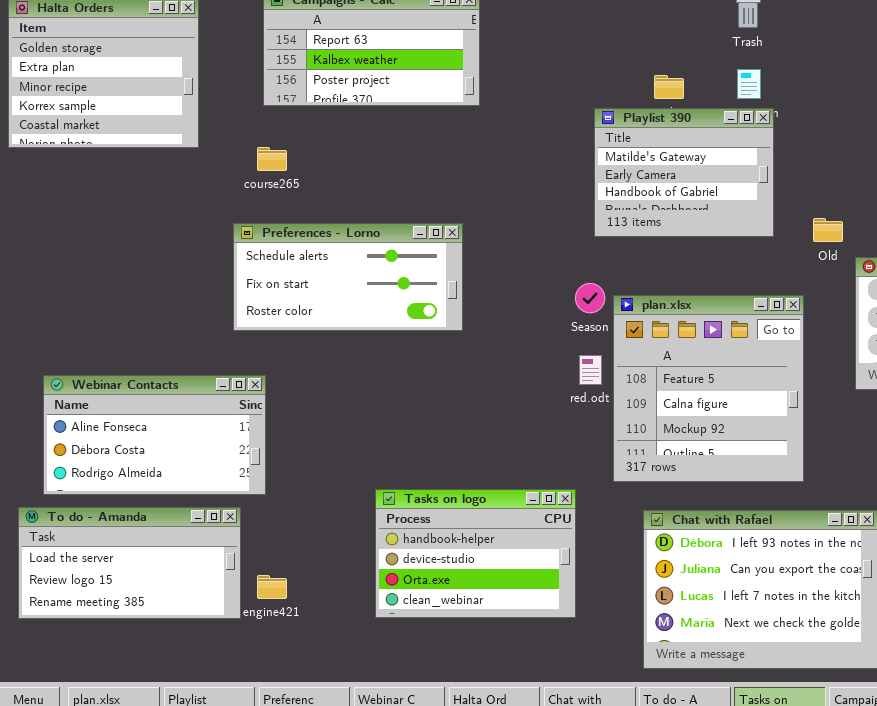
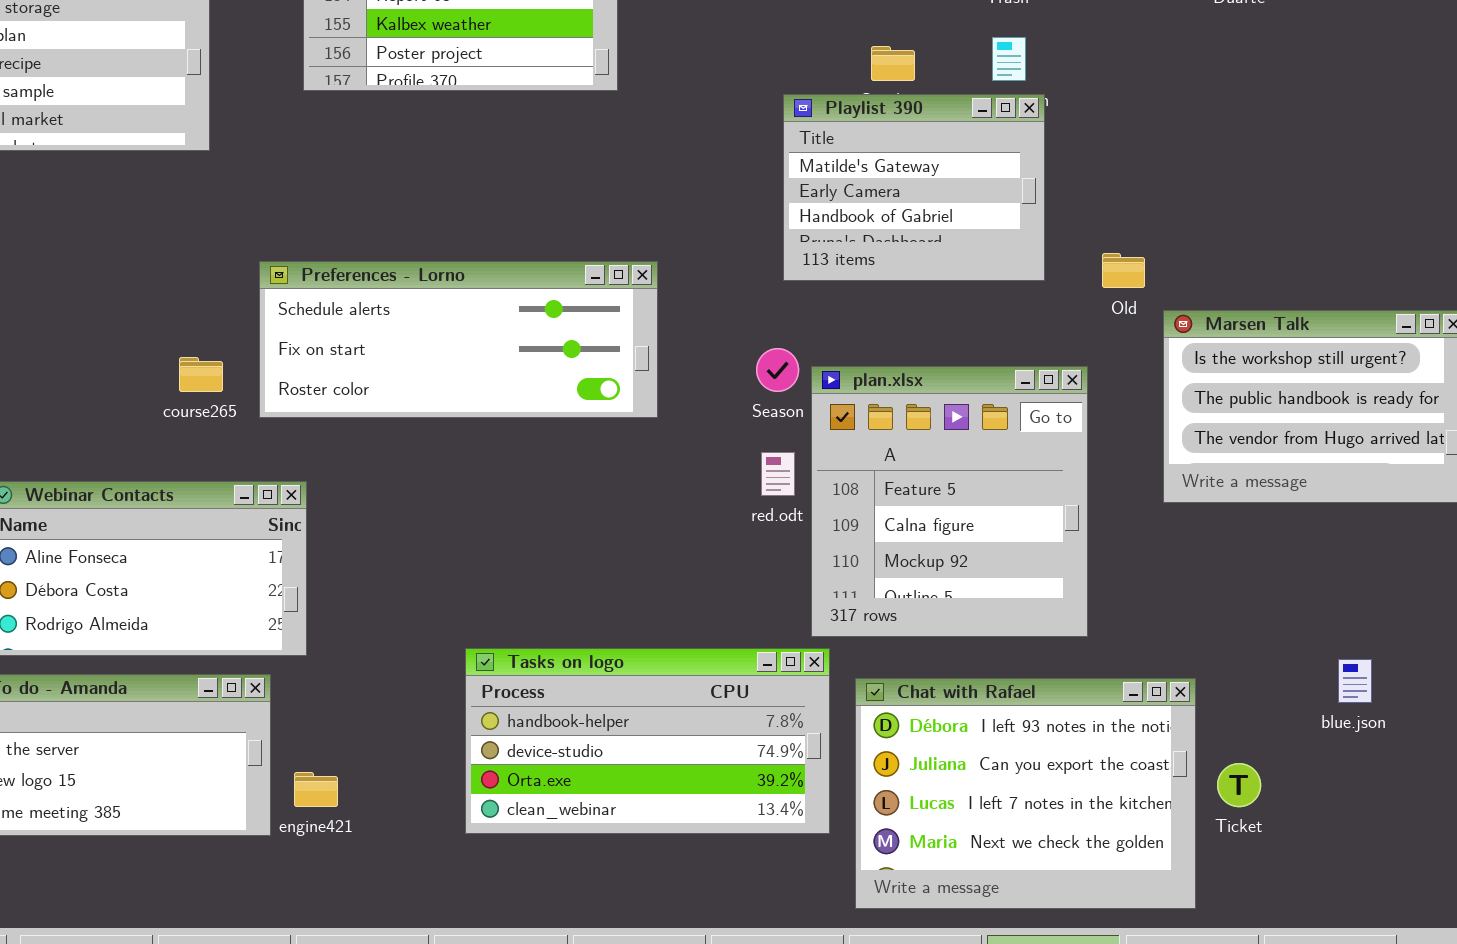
course265: [257,147,287,171] -> [179,357,223,392], moved
Preferences - Lorno: [233,223,463,331] -> [259,261,658,418], resized
Tasks on logo: [375,489,576,618] -> [465,648,830,834], resized

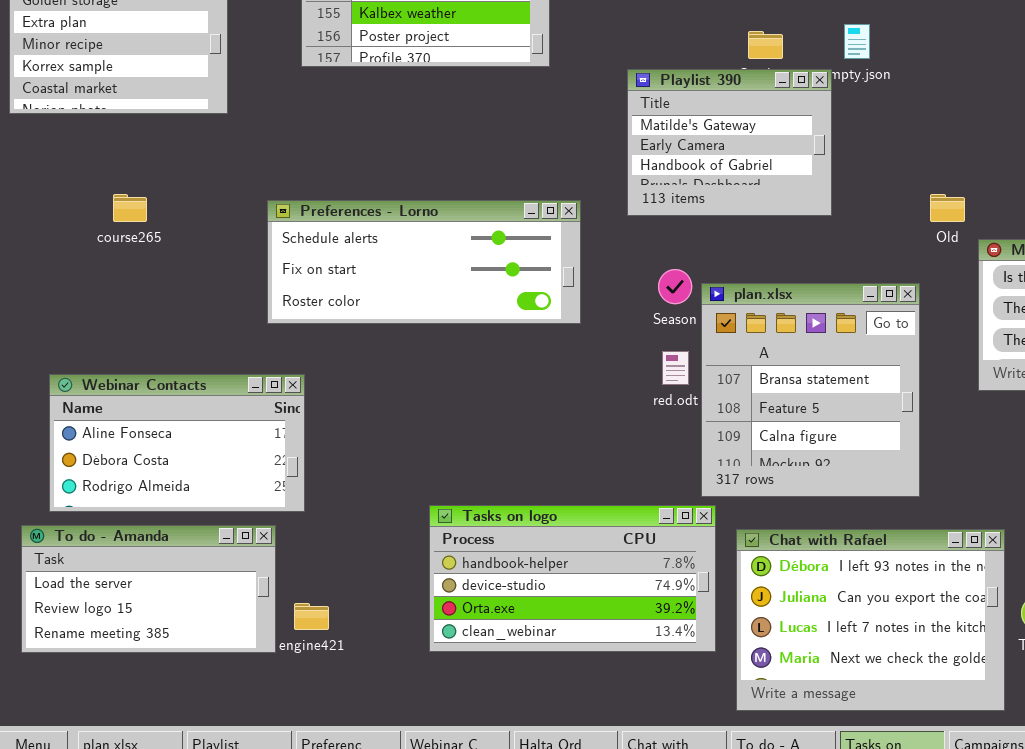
Playlist 390: [783,94,1045,281] -> [627,69,832,216], moved
course265: [179,357,223,392] -> [113,194,147,222], moved
plan.xlsx: [811,366,1088,637] -> [701,283,920,497], scrolled up 1 row

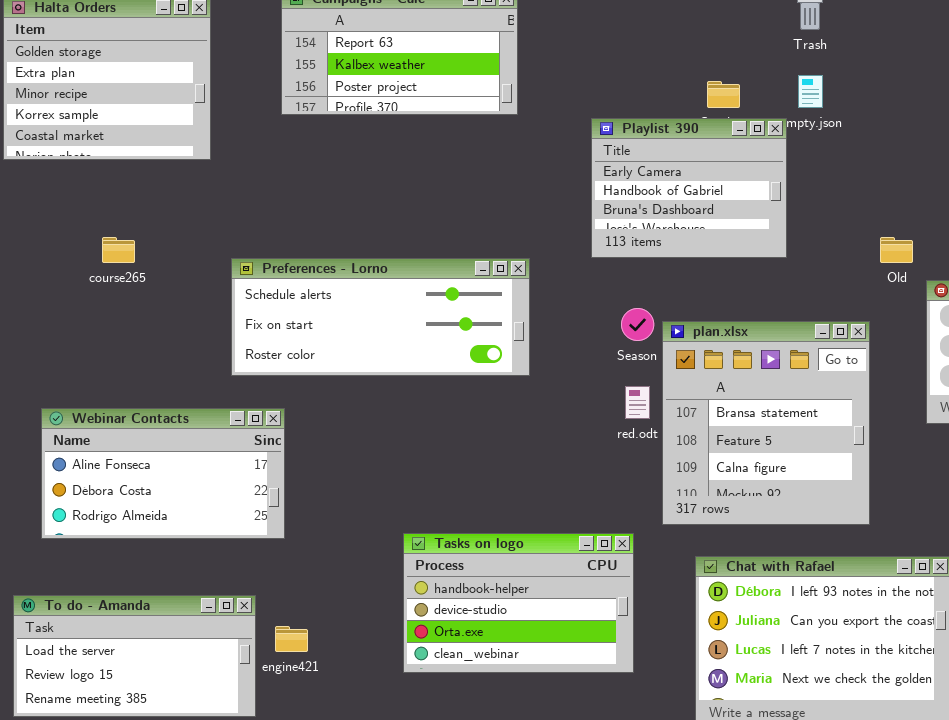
Playlist 390: [627,69,832,216] -> [591,118,787,258], scrolled down 1 row
Preferences - Lorno: [267,200,581,324] -> [231,258,530,376], moved
Tasks on logo: [429,505,716,652] -> [403,533,634,673], resized
To do - Amanda: [21,525,276,653] -> [13,595,256,717], moved

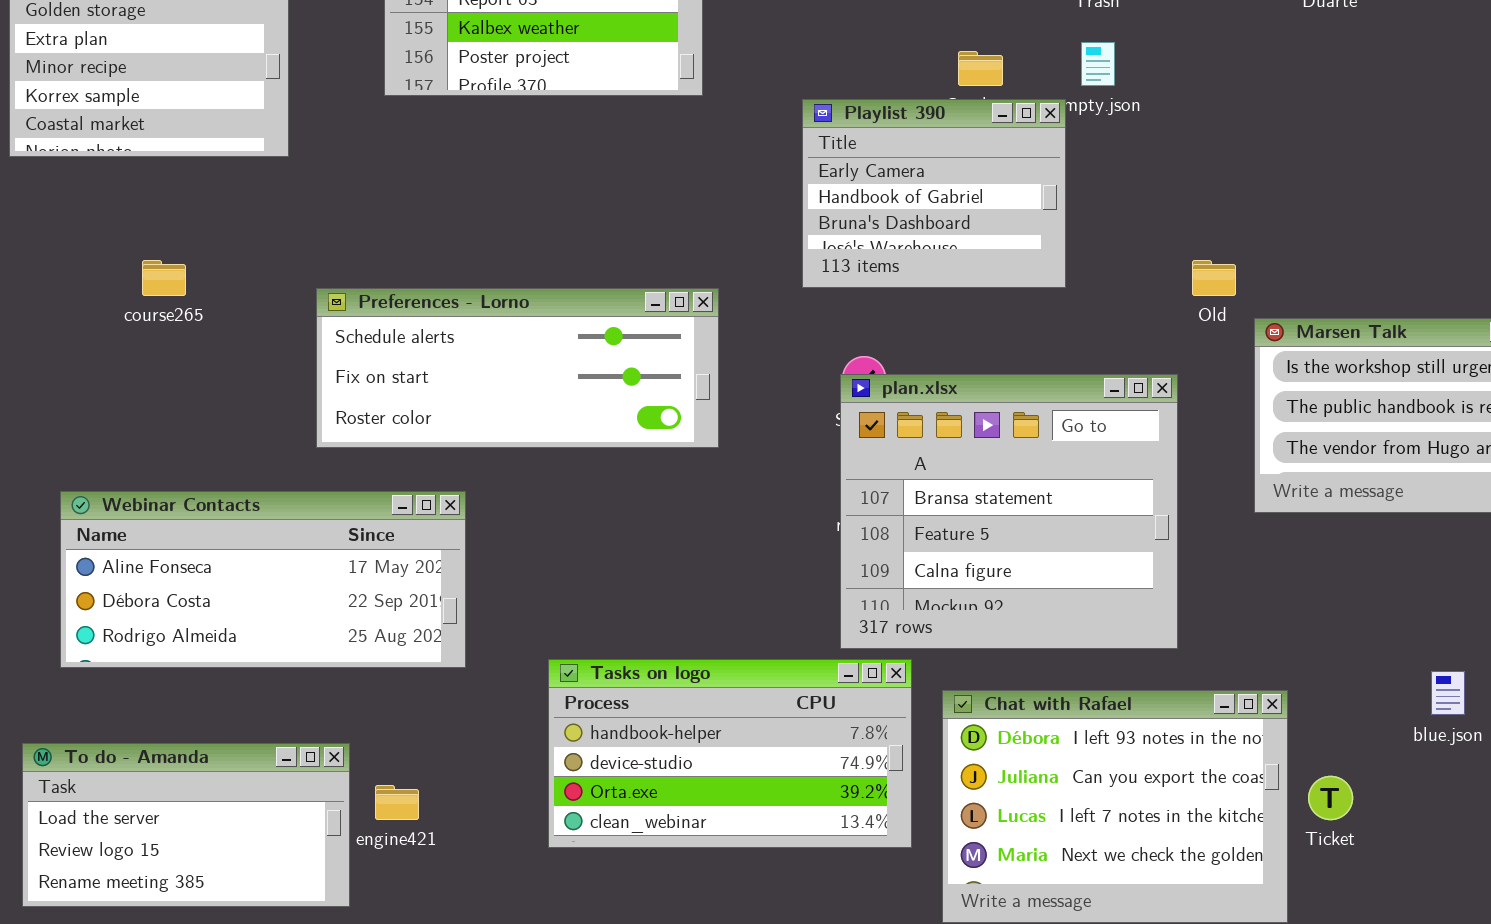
plan.xlsx: [662,321,870,525] -> [840,374,1178,649], resized
Webinar Contacts: [41,408,285,539] -> [60,491,466,668], resized
Tasks on logo: [403,533,634,673] -> [548,659,912,848], resized

